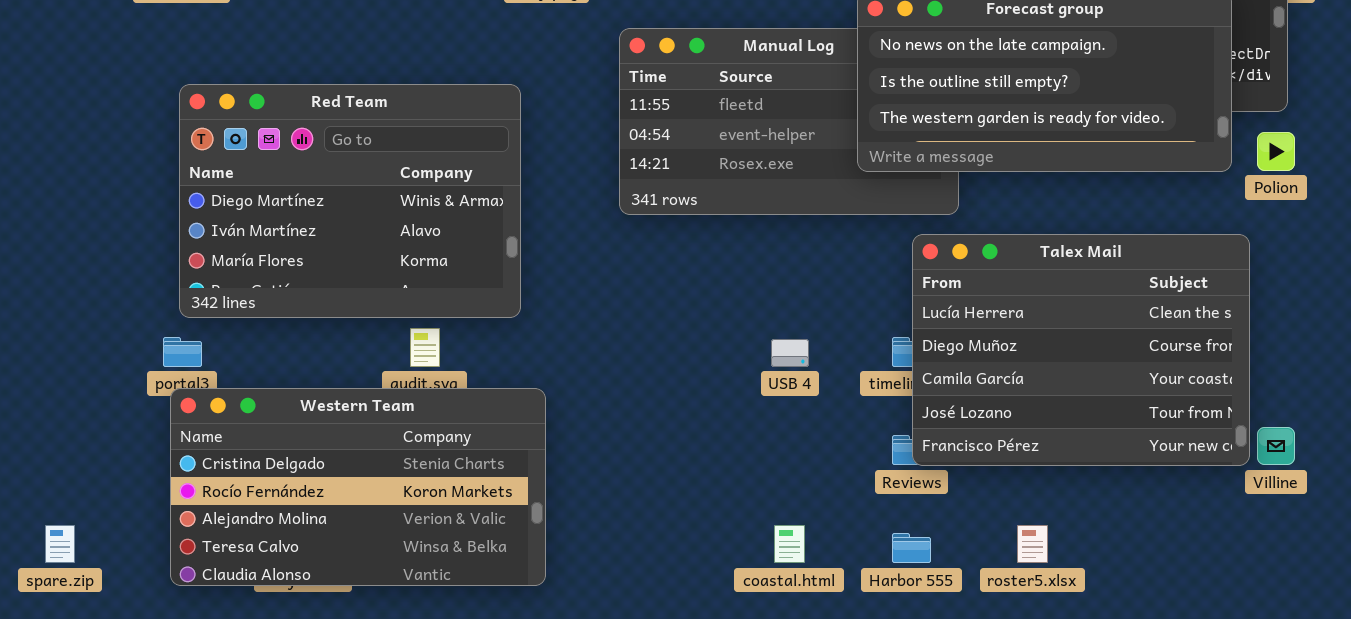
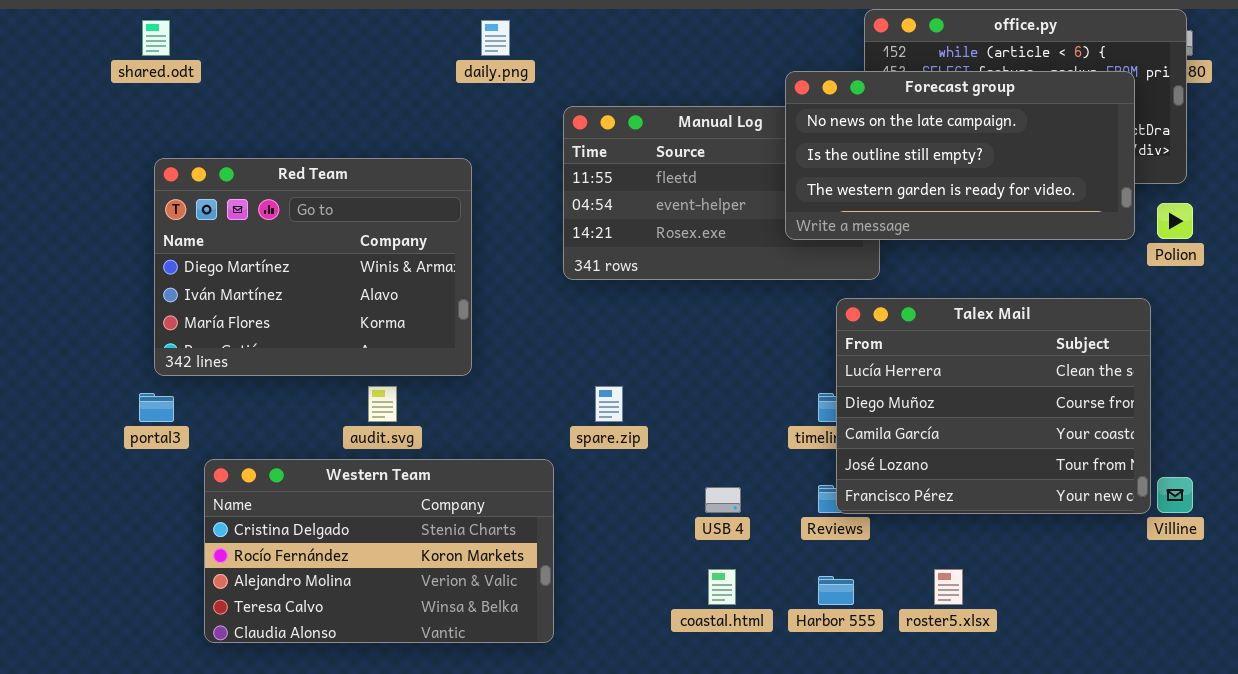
USB 4: [771,339,809,367] -> [705,487,741,513], moved
Western Team: [170,388,546,586] -> [204,459,554,643], moved
spare.zip: [45,525,75,563] -> [595,386,623,422], moved

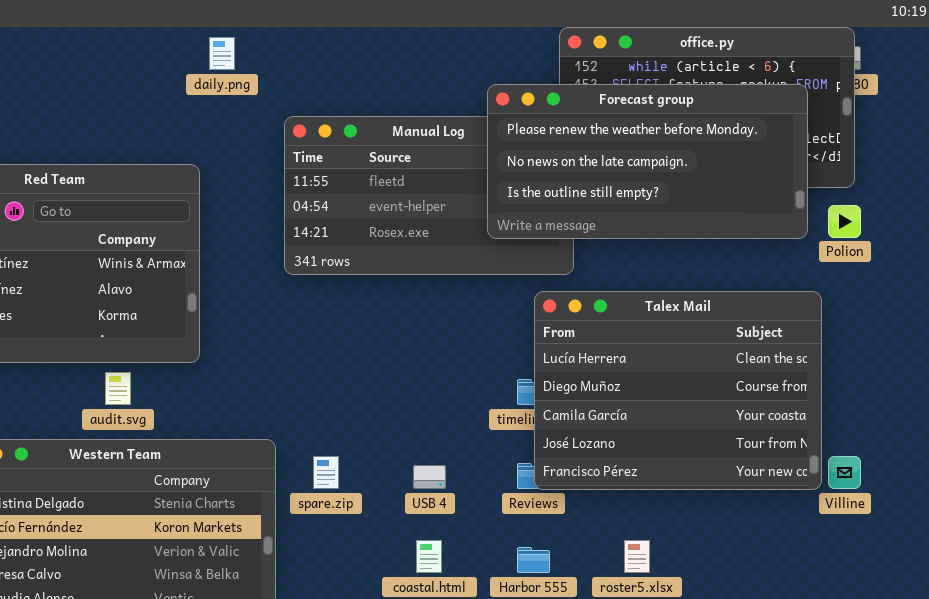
Forecast group: [785,71,1135,240] -> [487,84,808,239], scrolled up 1 row
spare.zip: [595,386,623,422] -> [313,456,339,489], moved

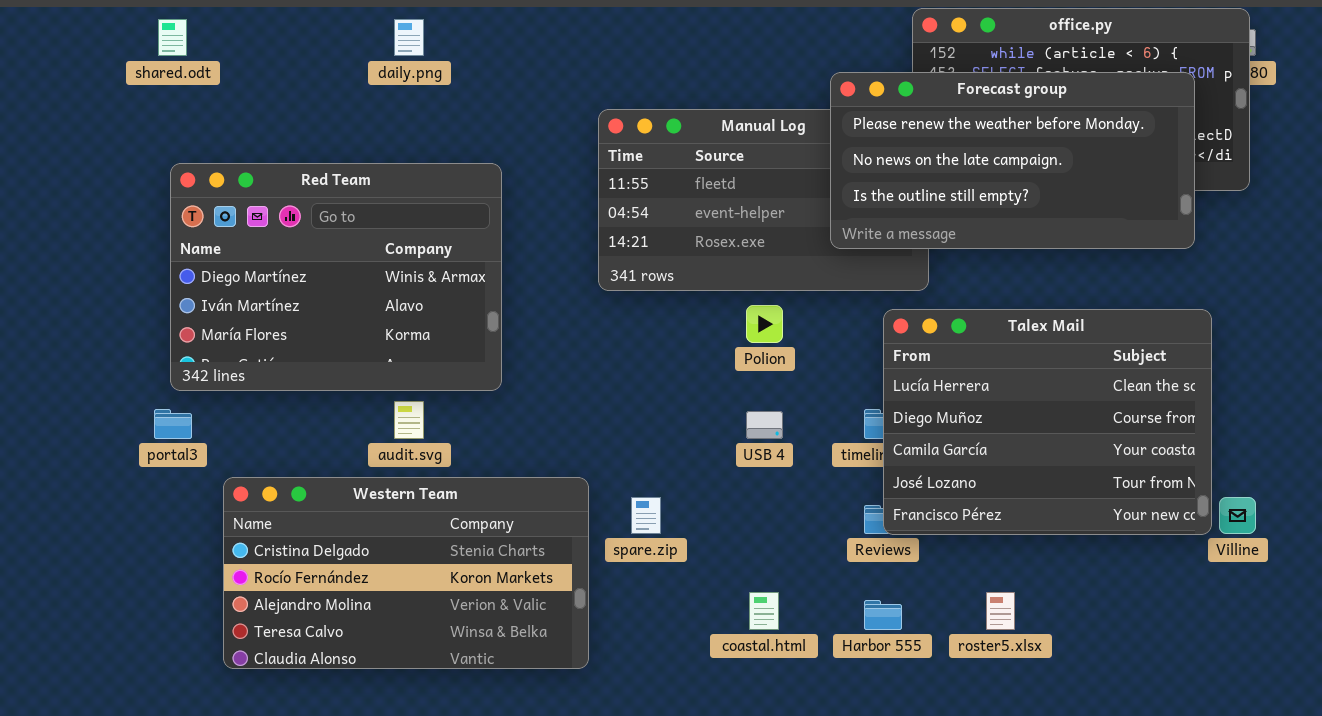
daily.png: [209,37,235,70] -> [394,19,424,56], moved
Polion: [828,205,861,238] -> [746,305,783,343], moved
USB 4: [413,465,446,489] -> [746,411,783,439], moved

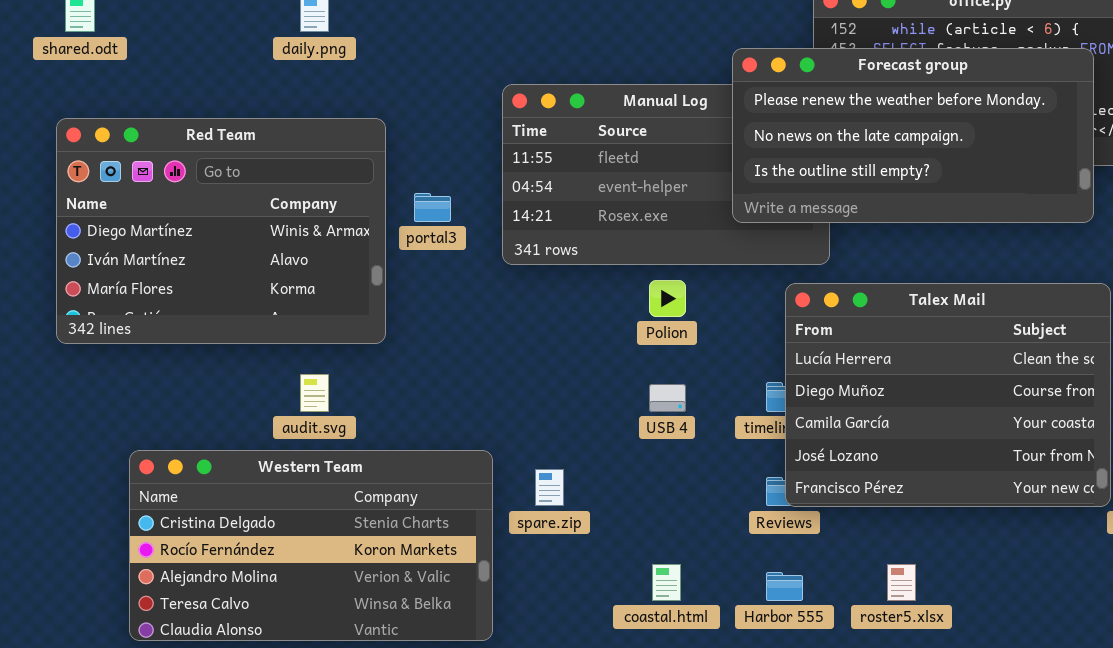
Red Team: [170,163,502,391] -> [56,118,386,344], moved
portal3: [154,409,192,439] -> [414,193,451,222], moved

